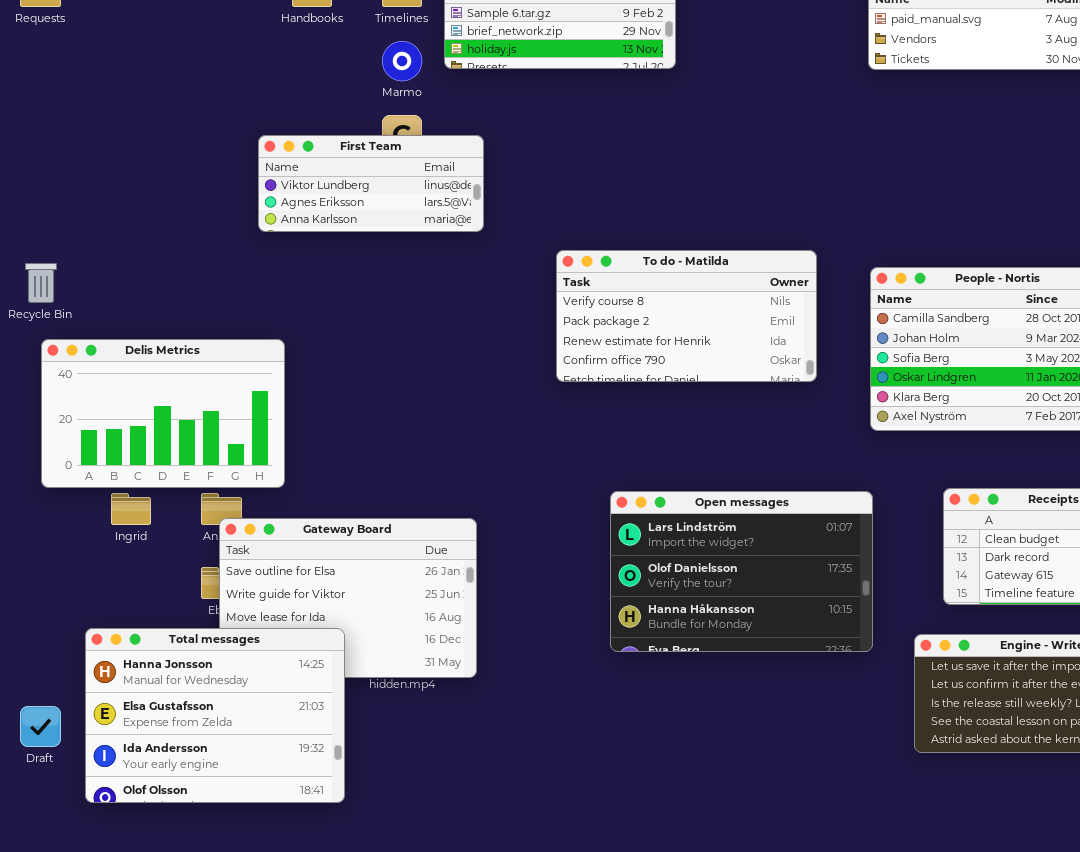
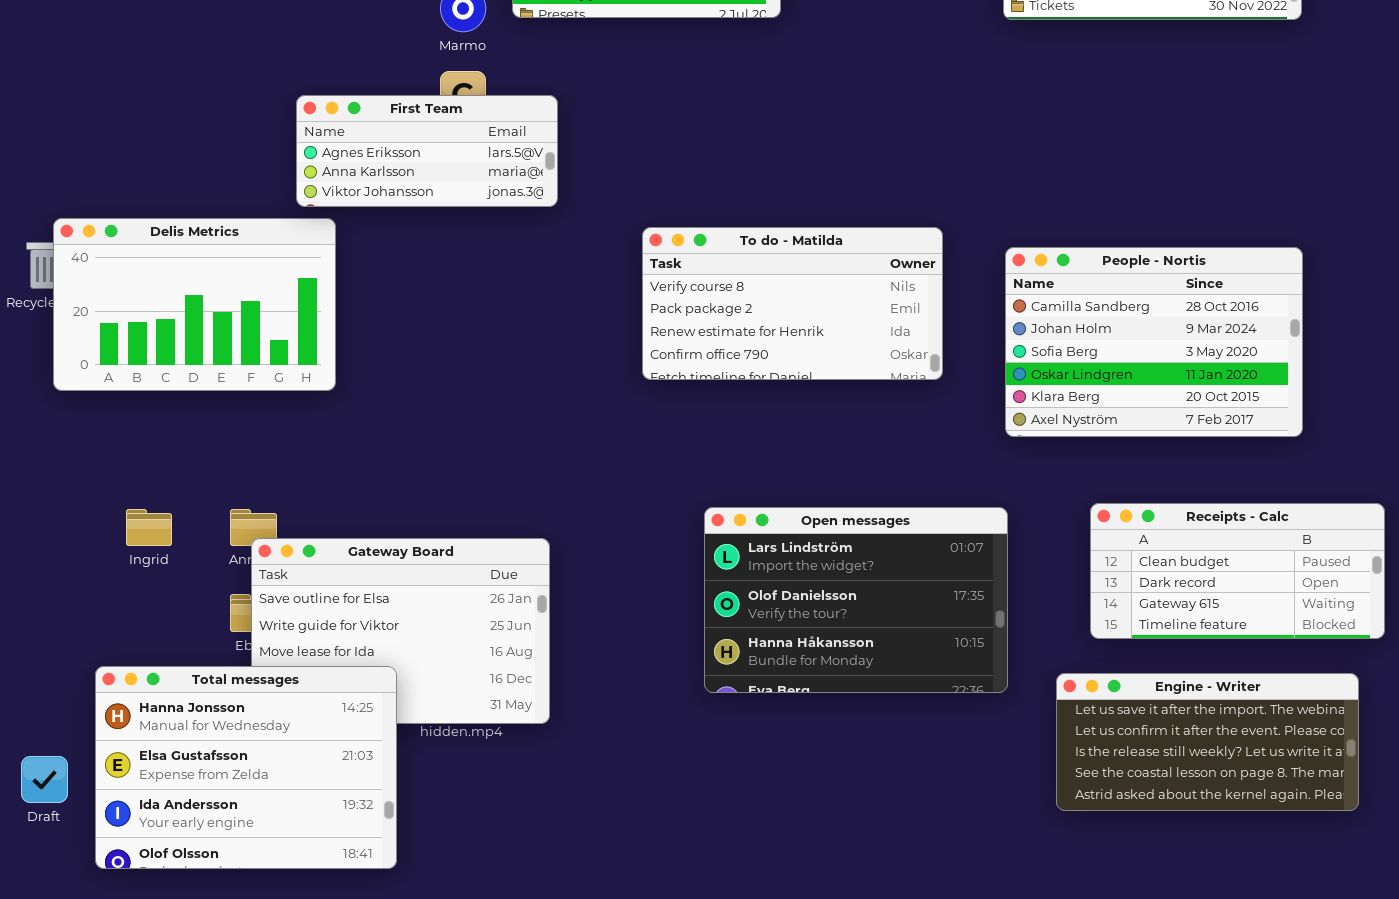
First Team: [258,135,484,232] -> [296,95,558,207], scrolled down 1 row
Delis Metrics: [41,339,285,488] -> [53,218,336,391], moved

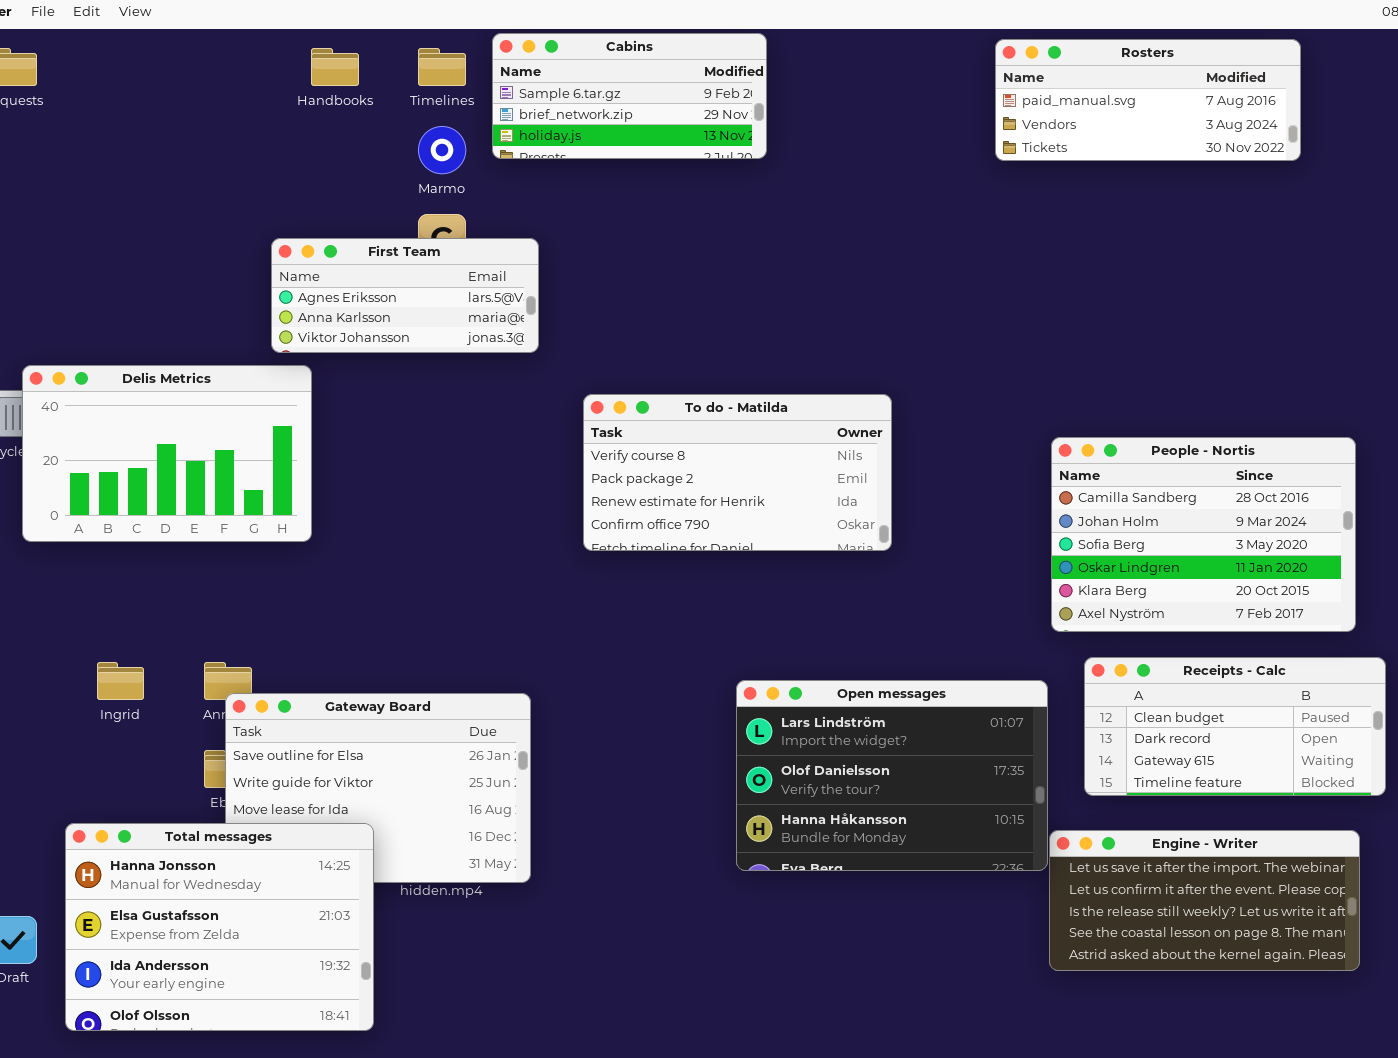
To do - Matilda: [642,227,943,380] -> [583,394,892,551], moved
People - Nortis: [1005,247,1303,437] -> [1051,437,1356,632], moved
Open messages: [704,507,1008,693] -> [736,680,1048,871], moved

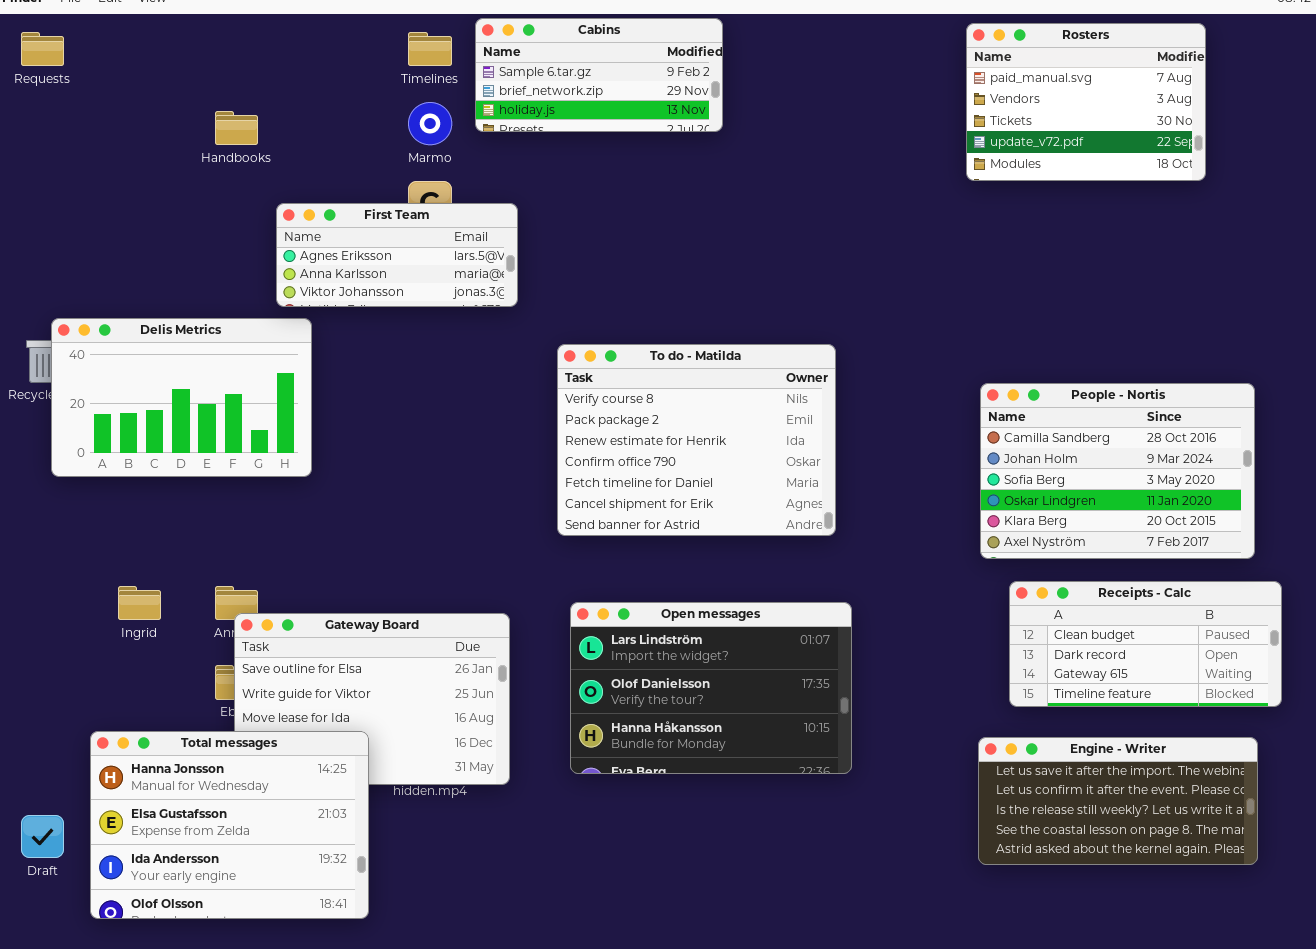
Rosters: [995,39,1301,161] -> [966,23,1206,181], resized
Handbooks: [311,48,359,86] -> [215,111,258,145], moved
To do - Matilda: [583,394,892,551] -> [557,344,836,536], resized
Open messages: [736,680,1048,871] -> [570,602,852,774], moved

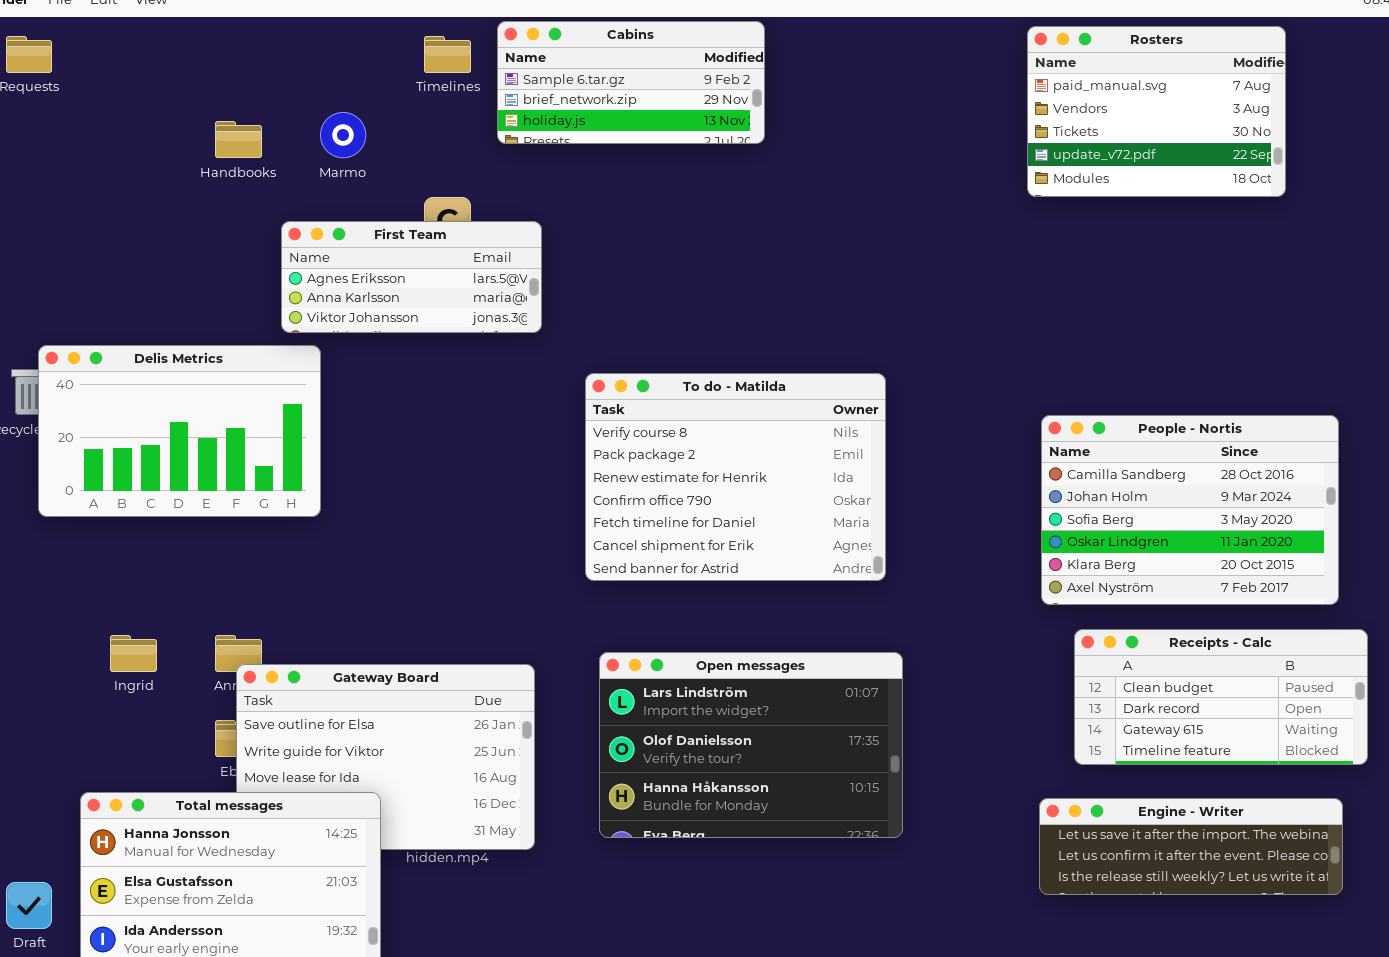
Marmo: [408,102,452,145] -> [320,112,366,158], moved
Engine - Writer: [978,737,1258,865] -> [1039,798,1343,895], resized

